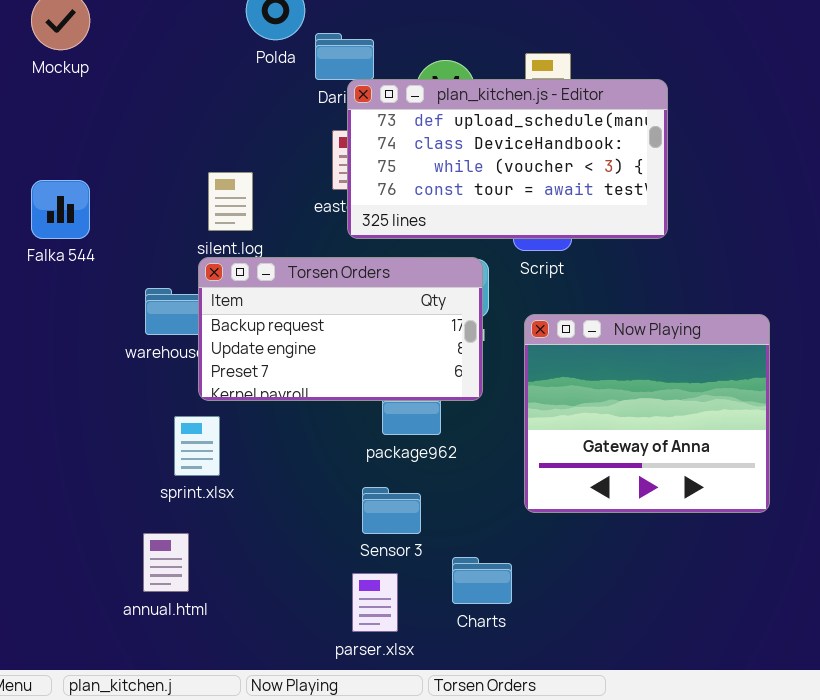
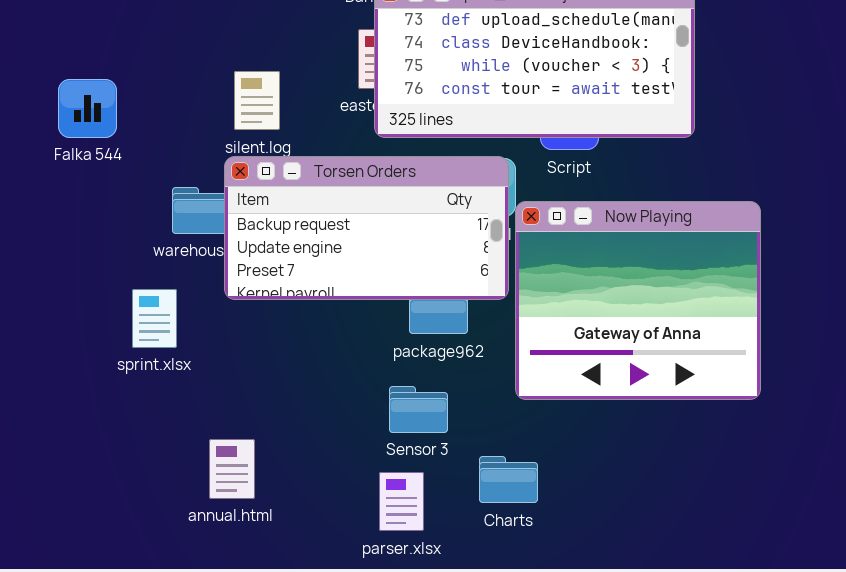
Now Playing: [524,314,770,513] -> [515,201,761,400], moved
sprint.xlsx: [174,416,220,476] -> [132,289,177,348], moved
annual.html: [143,533,189,592] -> [209,439,255,499], moved

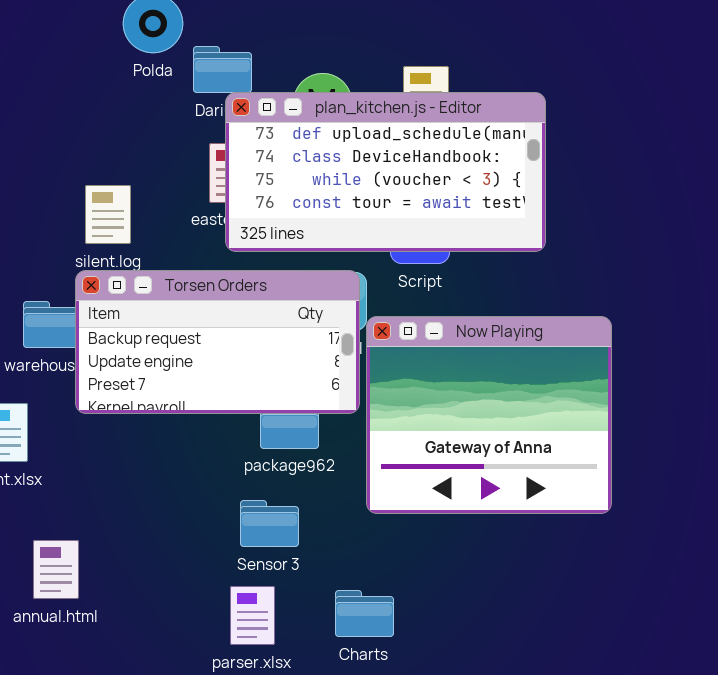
annual.html: [209,439,255,499] -> [33,540,79,599], moved
Charts: [479,456,538,503] -> [335,590,394,637], moved

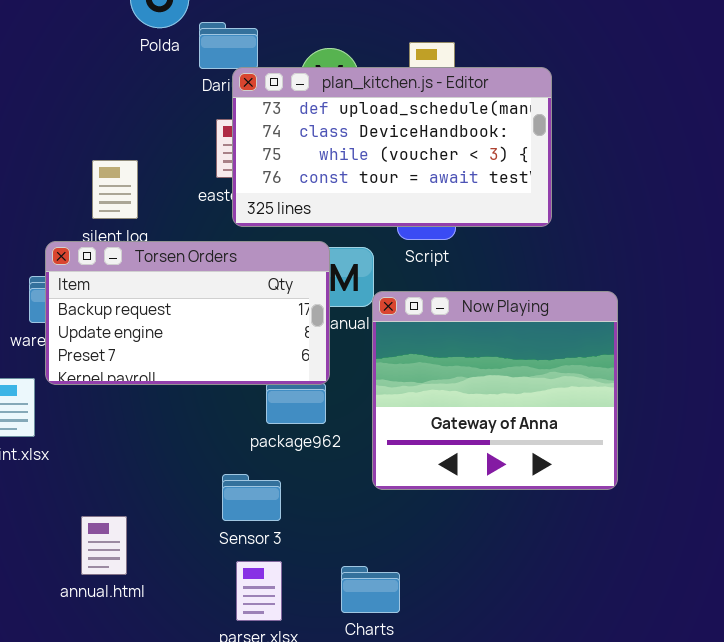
Torsen Orders: [75,270,360,414] -> [45,241,330,385], moved
Sensor 3: [240,500,299,547] -> [222,474,281,521], moved
annual.html: [33,540,79,599] -> [81,516,127,575], moved

